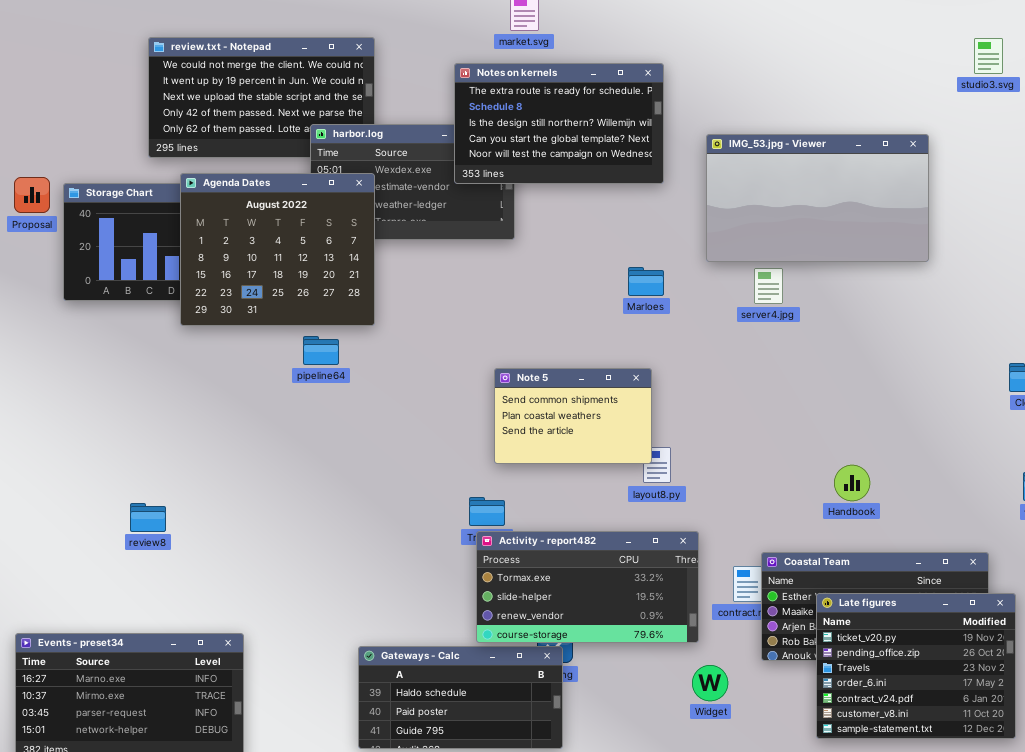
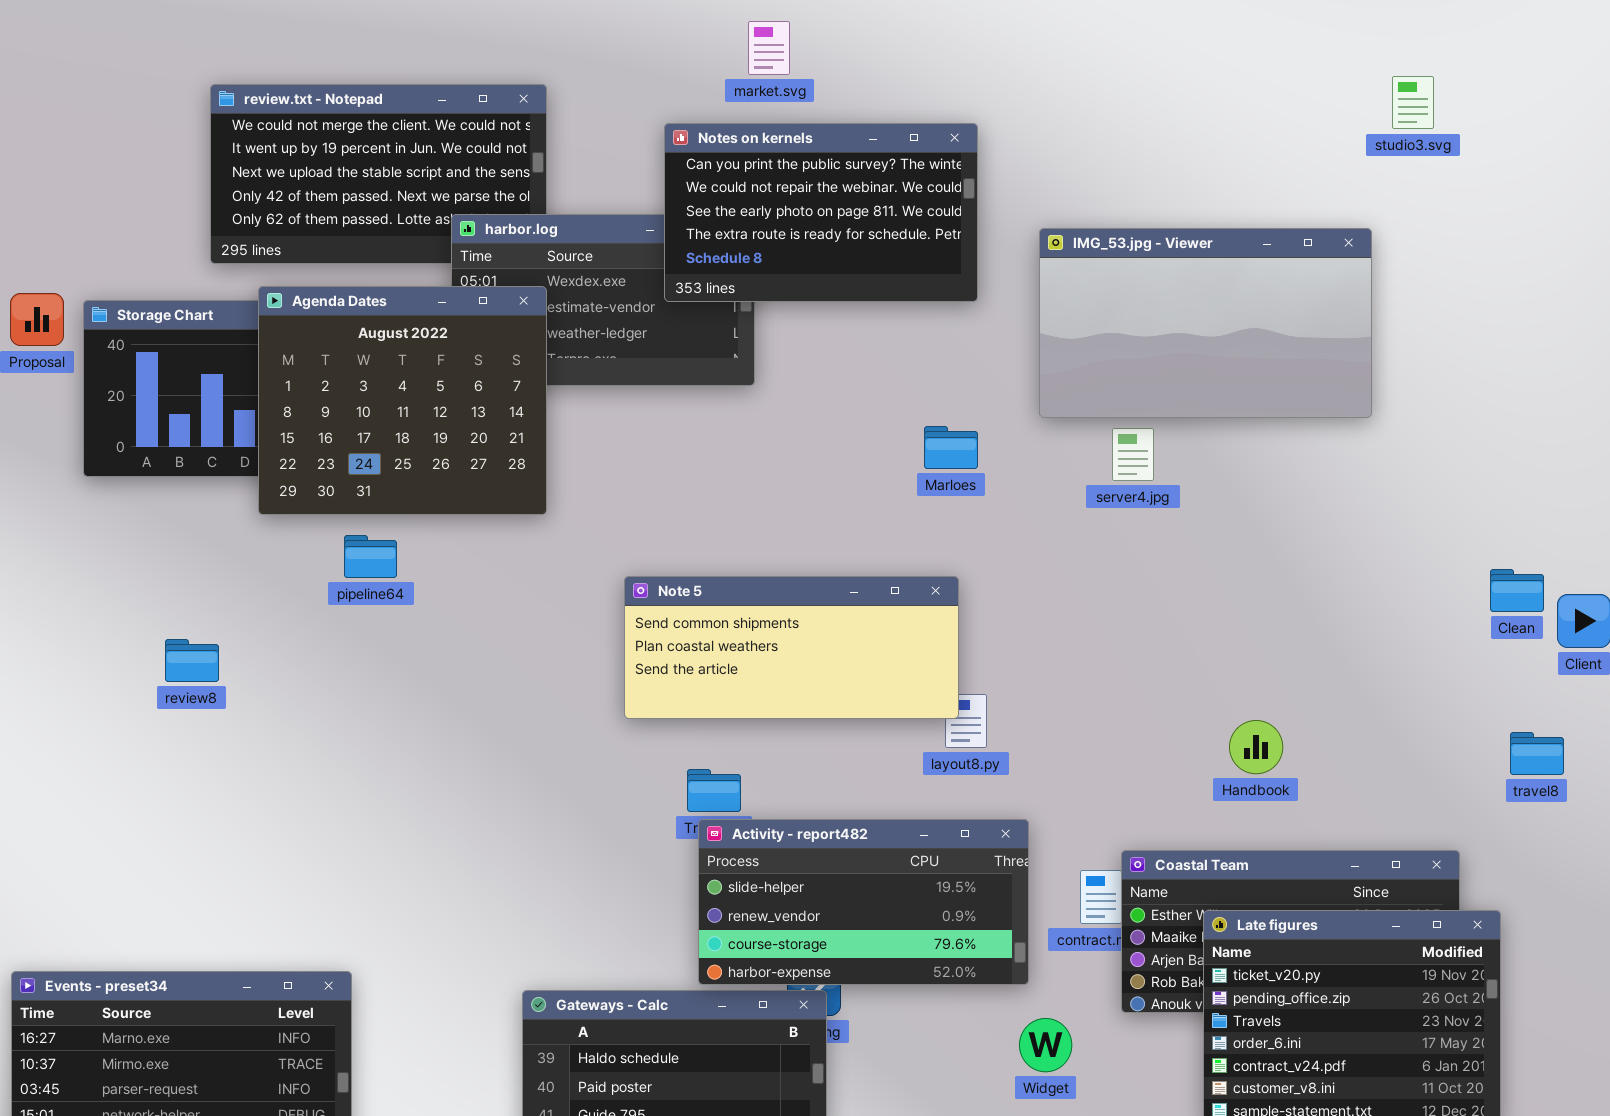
studio3.svg: [974,38,1003,74] -> [1392,76,1434,129], moved
Notes on kernels: [454,63,664,184] -> [664,123,978,302], scrolled up 3 rows
pipeline64: [303,336,339,365] -> [344,535,397,578], moved
Note 5: [494,368,652,464] -> [624,576,959,719], resized
review8: [130,503,166,532] -> [165,639,219,682], moved
Activity - report482: [476,531,699,643] -> [698,819,1029,985], scrolled down 1 row

